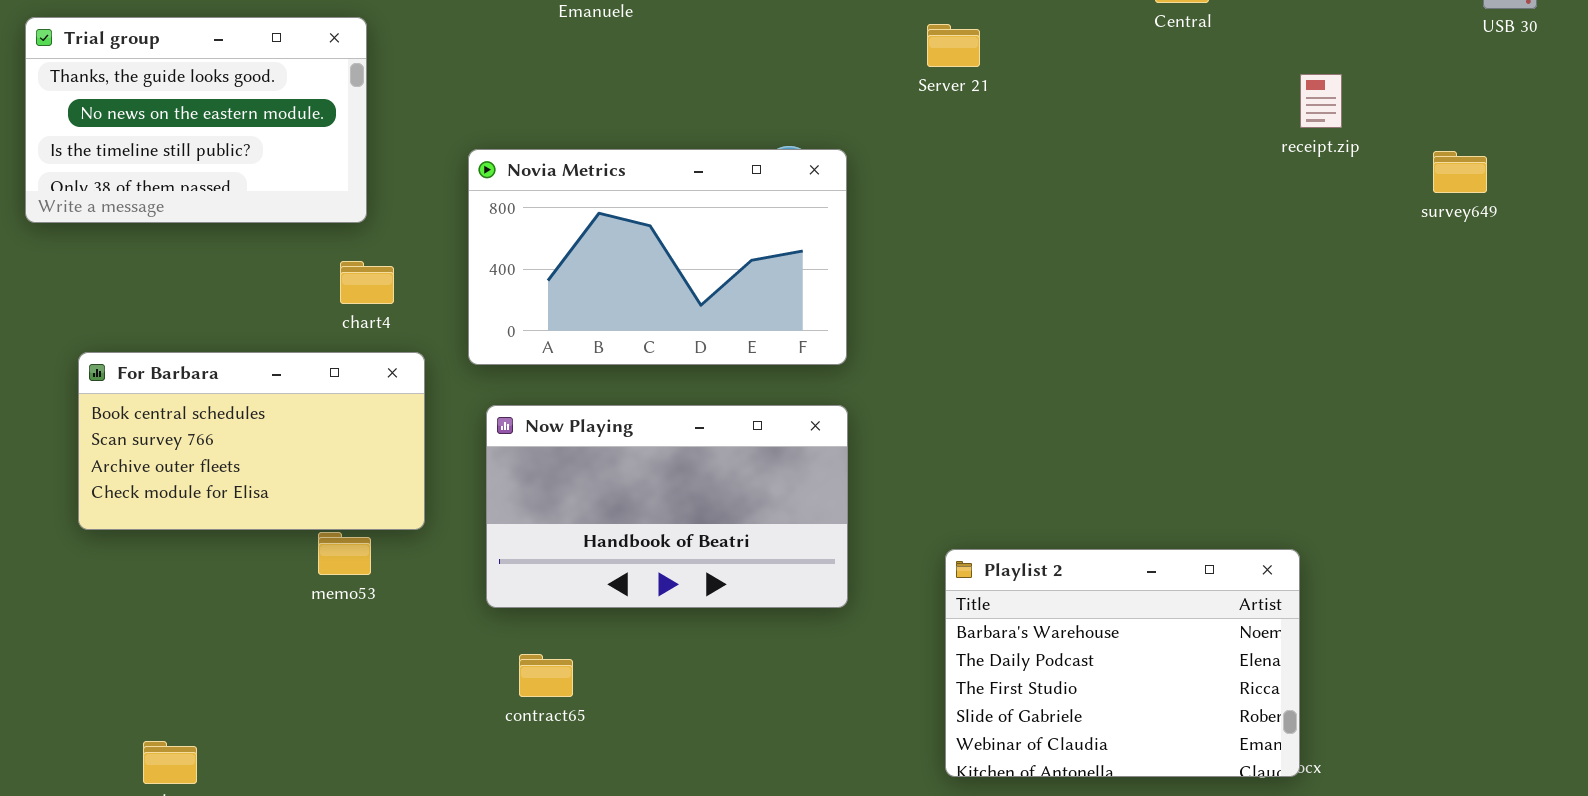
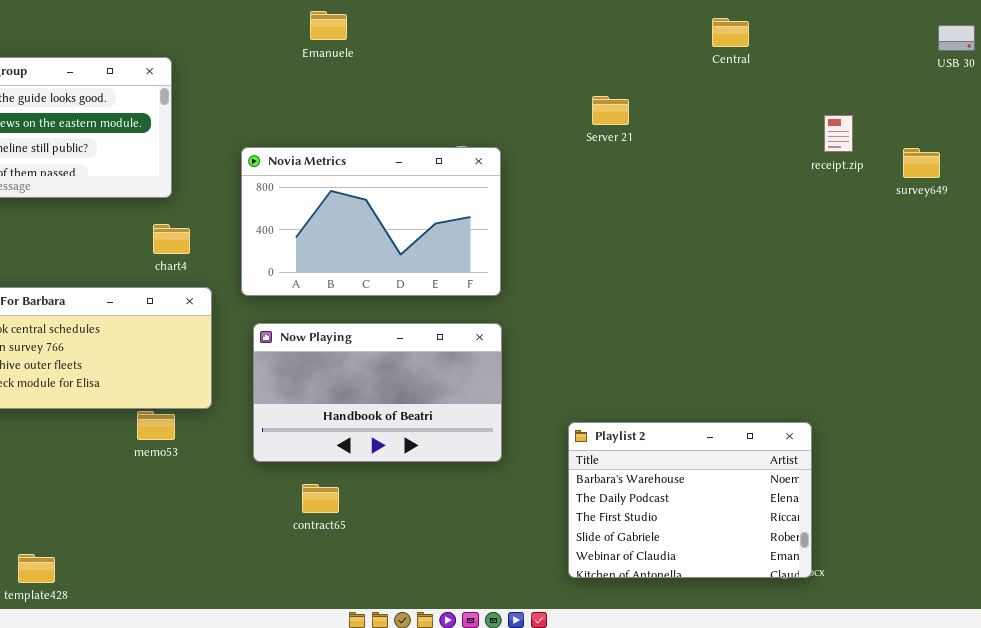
Server 21: [927,24,980,67] -> [592,96,629,125], moved
receipt.zip: [1300,74,1342,128] -> [824,115,853,152], moved
contract65: [519,654,573,697] -> [302,484,339,513], moved

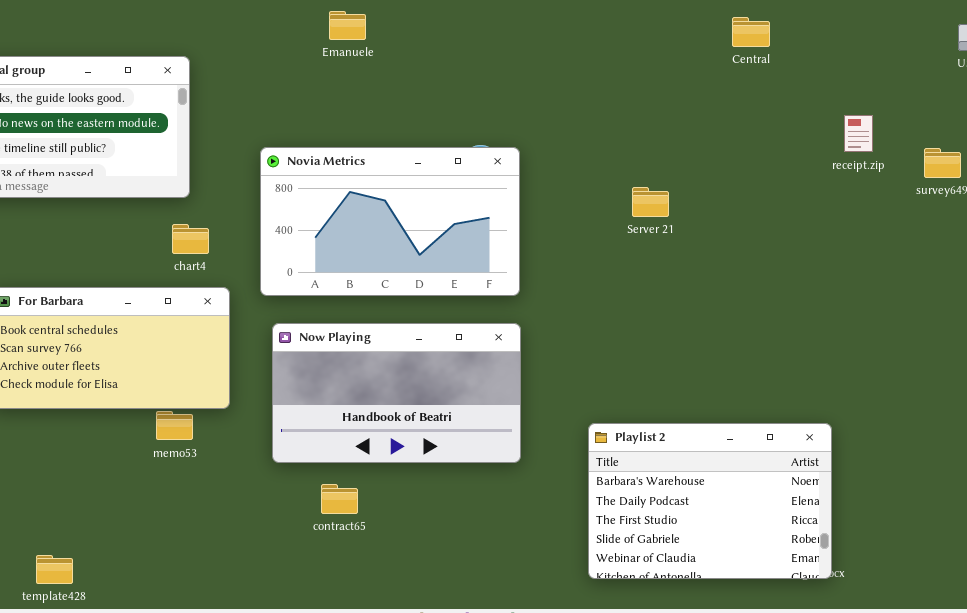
Server 21: [592,96,629,125] -> [632,187,669,217], moved

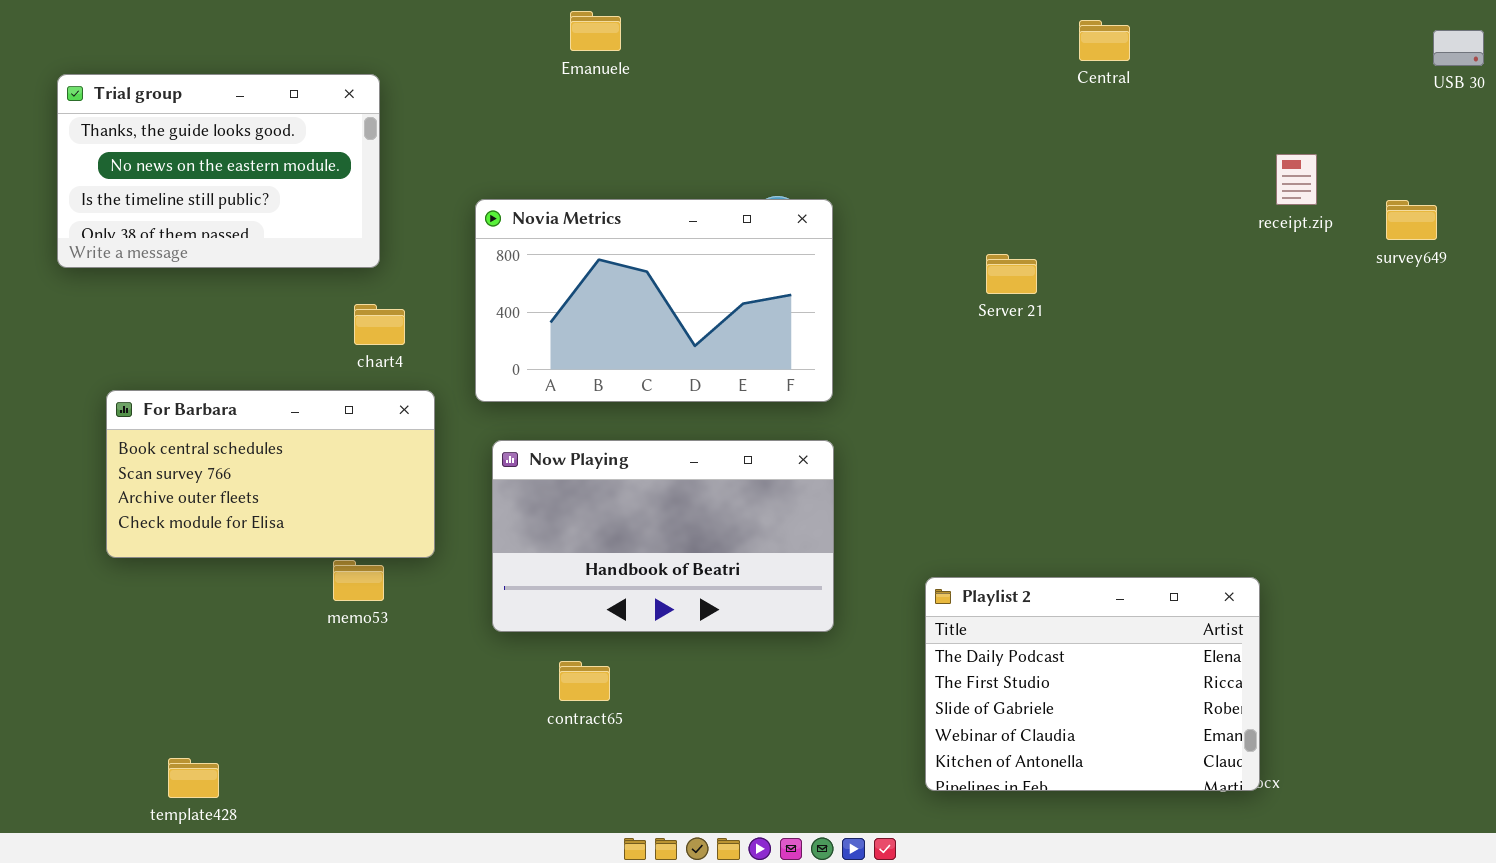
Central: [732,17,770,47] -> [1079,20,1130,61], moved
Playlist 2: [588,423,832,579] -> [925,577,1260,791], scrolled down 1 row

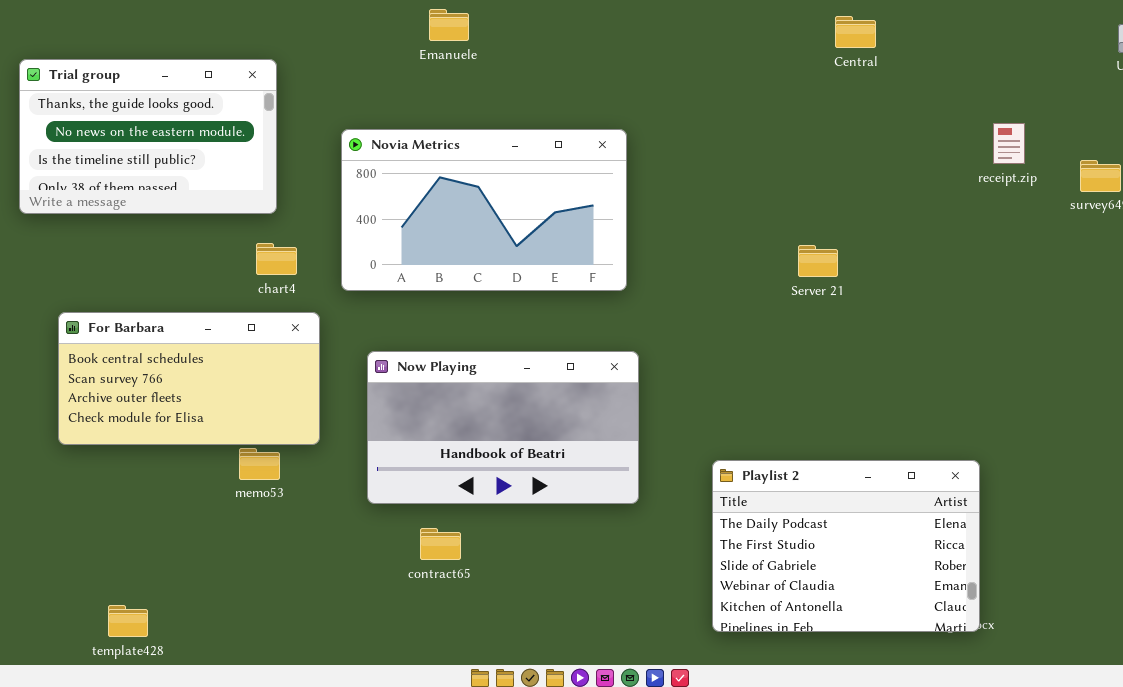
Novia Metrics: [475,199,833,402] -> [341,129,627,291], moved
Server 21: [986,254,1037,294] -> [798,245,838,277], moved

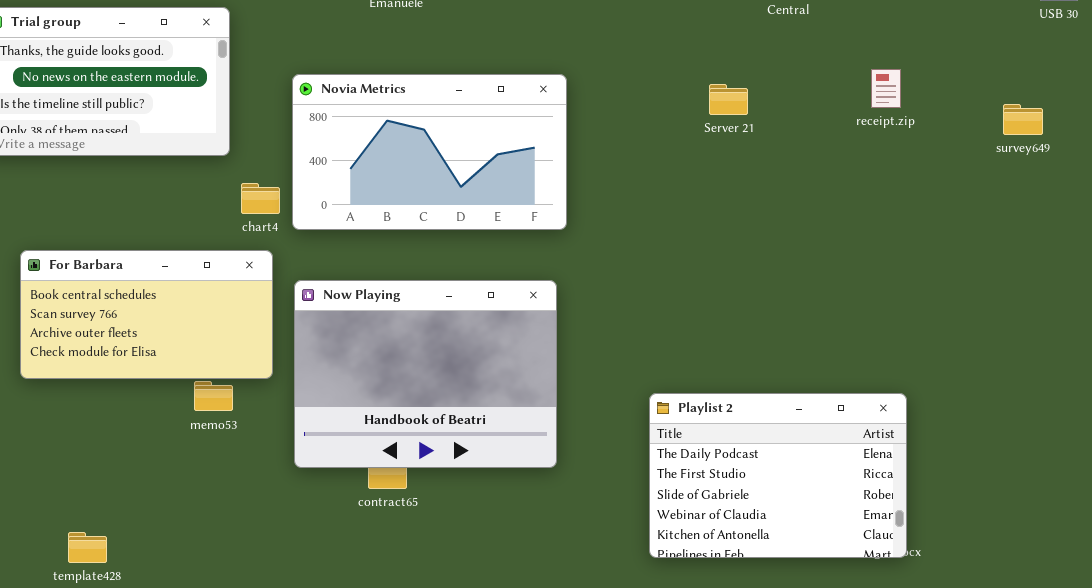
receipt.zip: [993,123,1025,164] -> [871,69,901,108], moved
chart4: [256,243,297,275] -> [241,183,280,214], moved
Server 21: [798,245,838,277] -> [709,84,748,115], moved
Now Playing: [367,351,639,504] -> [294,280,557,468], moved, resized

